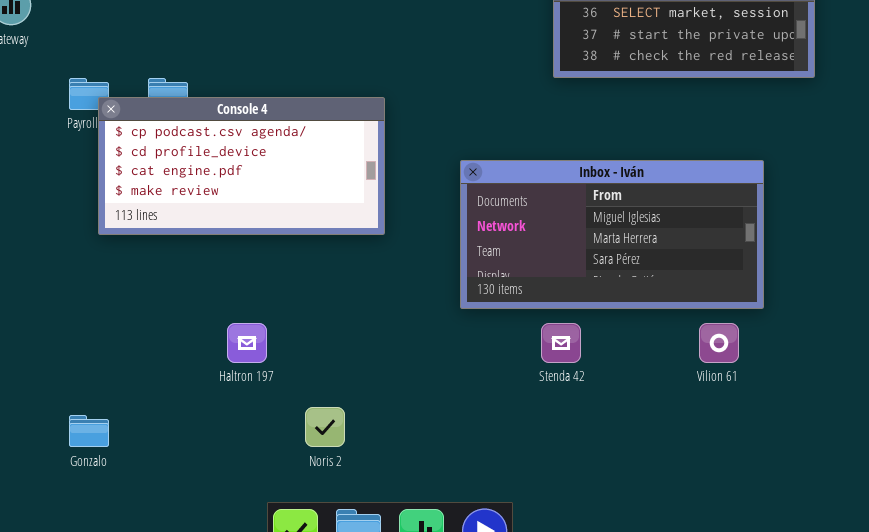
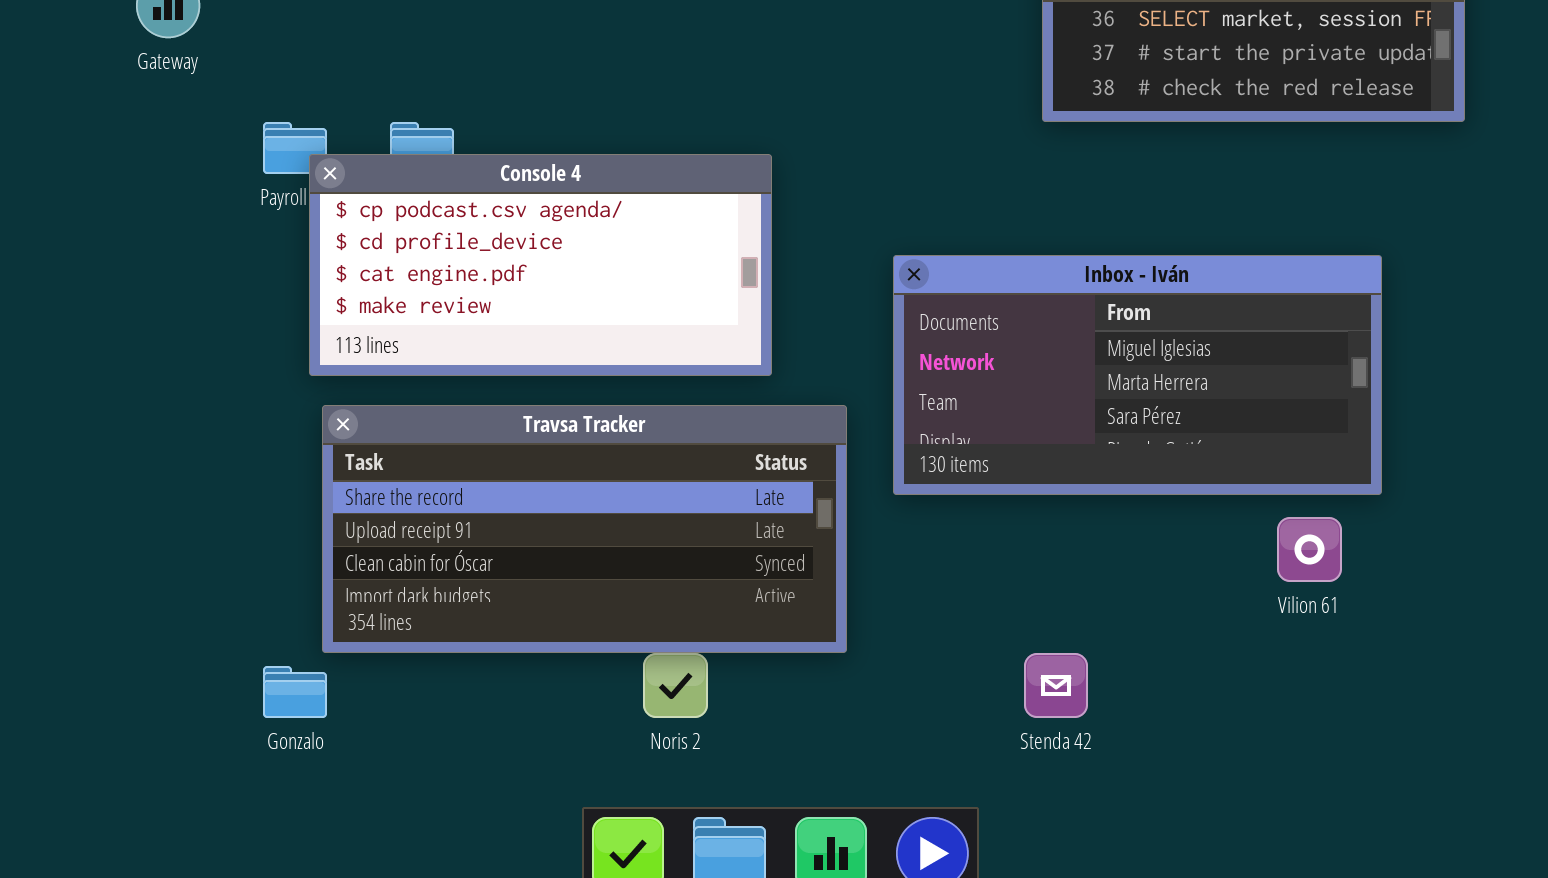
Travsa Tracker: none -> [322,405,847,653], opened
Stenda 42: [541,323,581,363] -> [1024,653,1088,718], moved

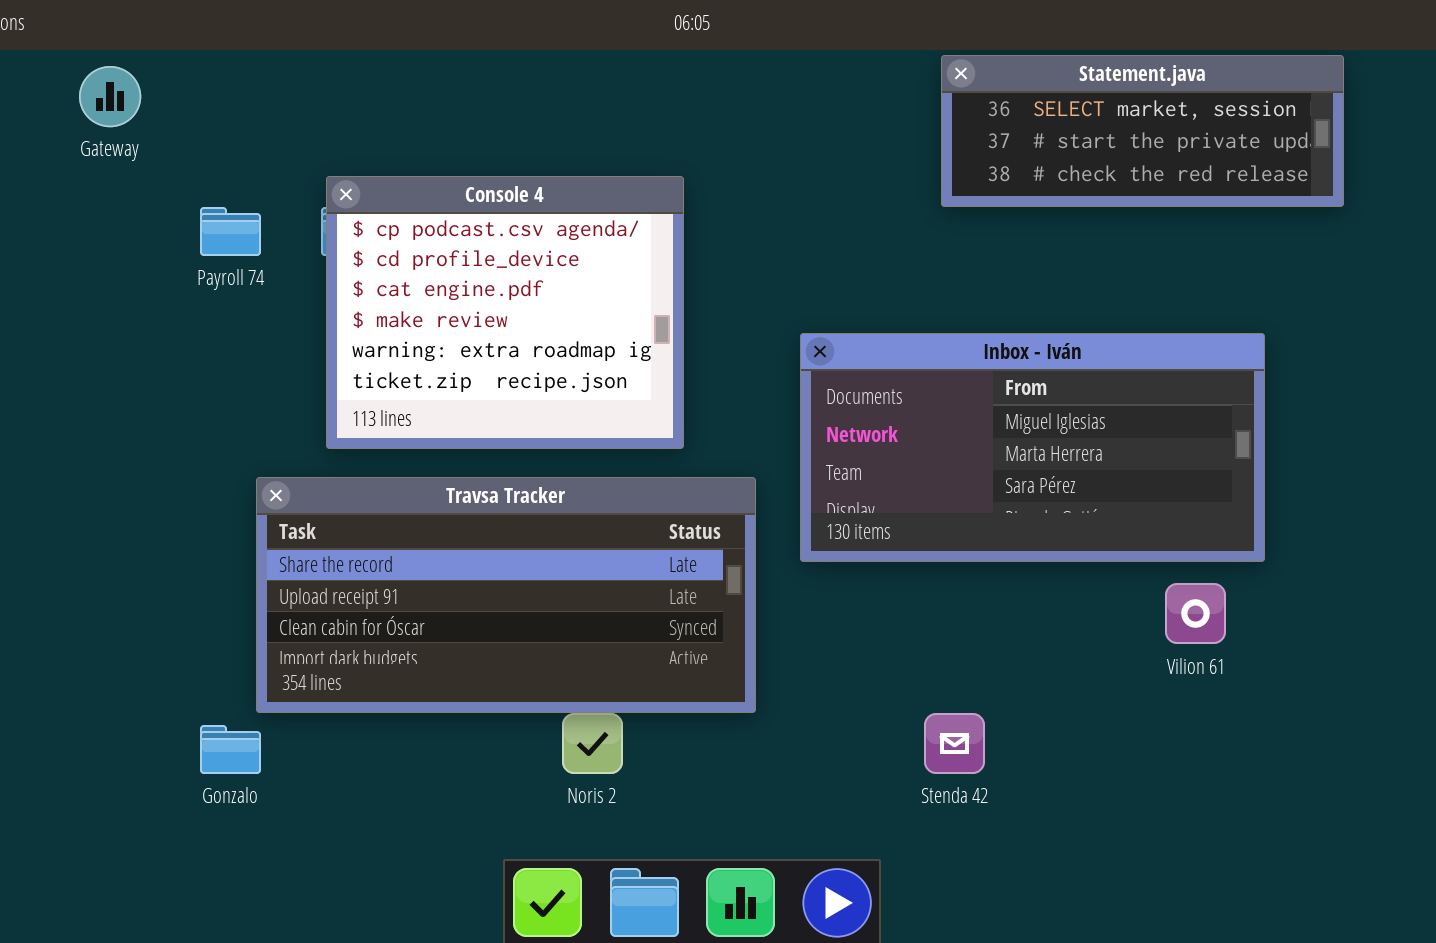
Console 4: [309,154,772,376] -> [326,176,684,449], resized

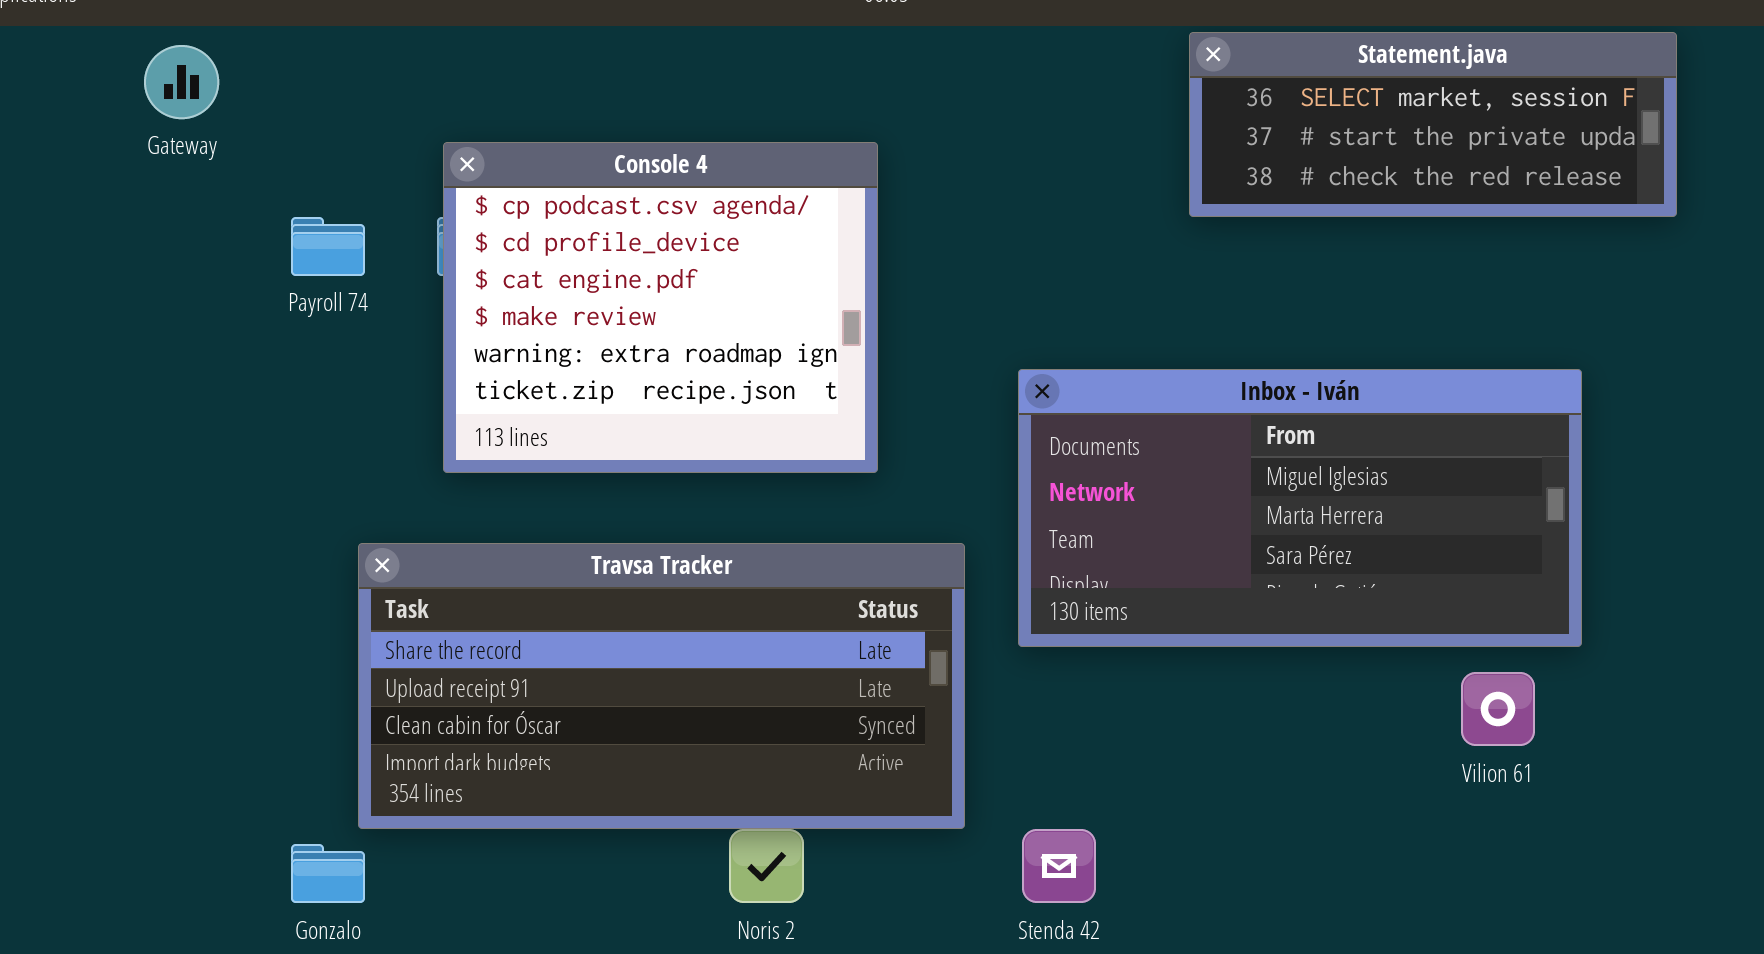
Console 4: [326,176,684,449] -> [443,142,878,473], moved
Stenda 42: [924,713,985,774] -> [1022,829,1096,903], moved

